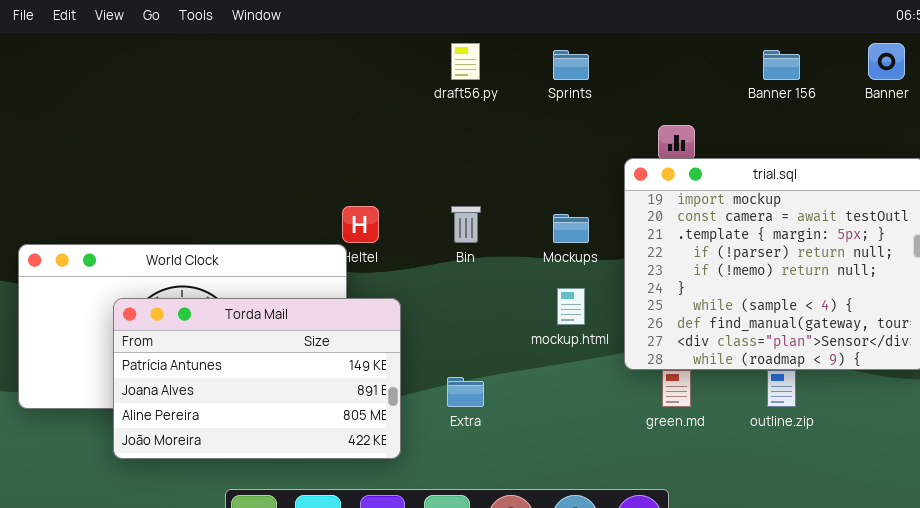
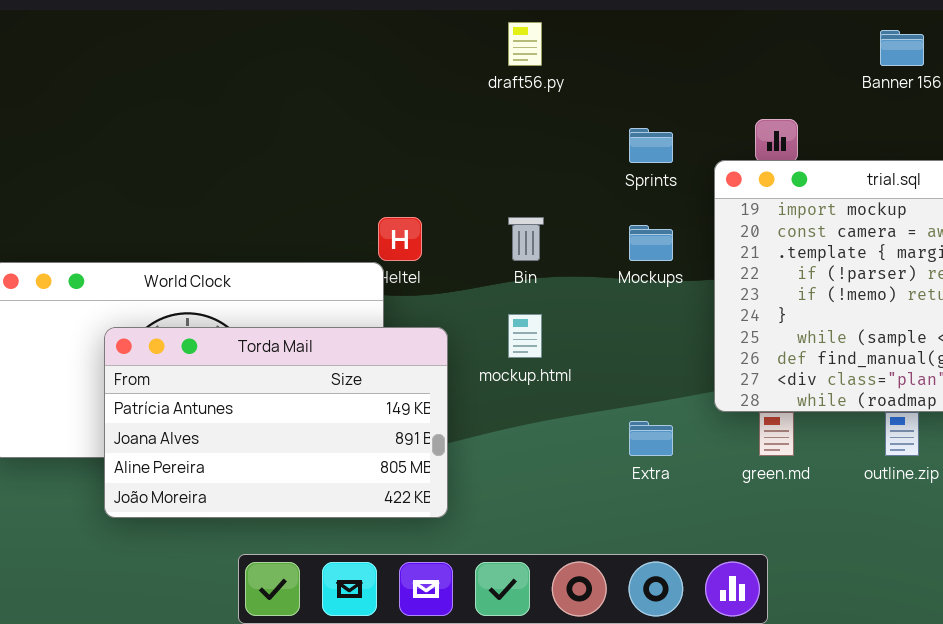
Sprints: [553,50,589,80] -> [629,128,673,163], moved
mockup.html: [557,288,585,325] -> [508,314,542,358], moved
Extra: [447,377,484,407] -> [629,421,673,456], moved

